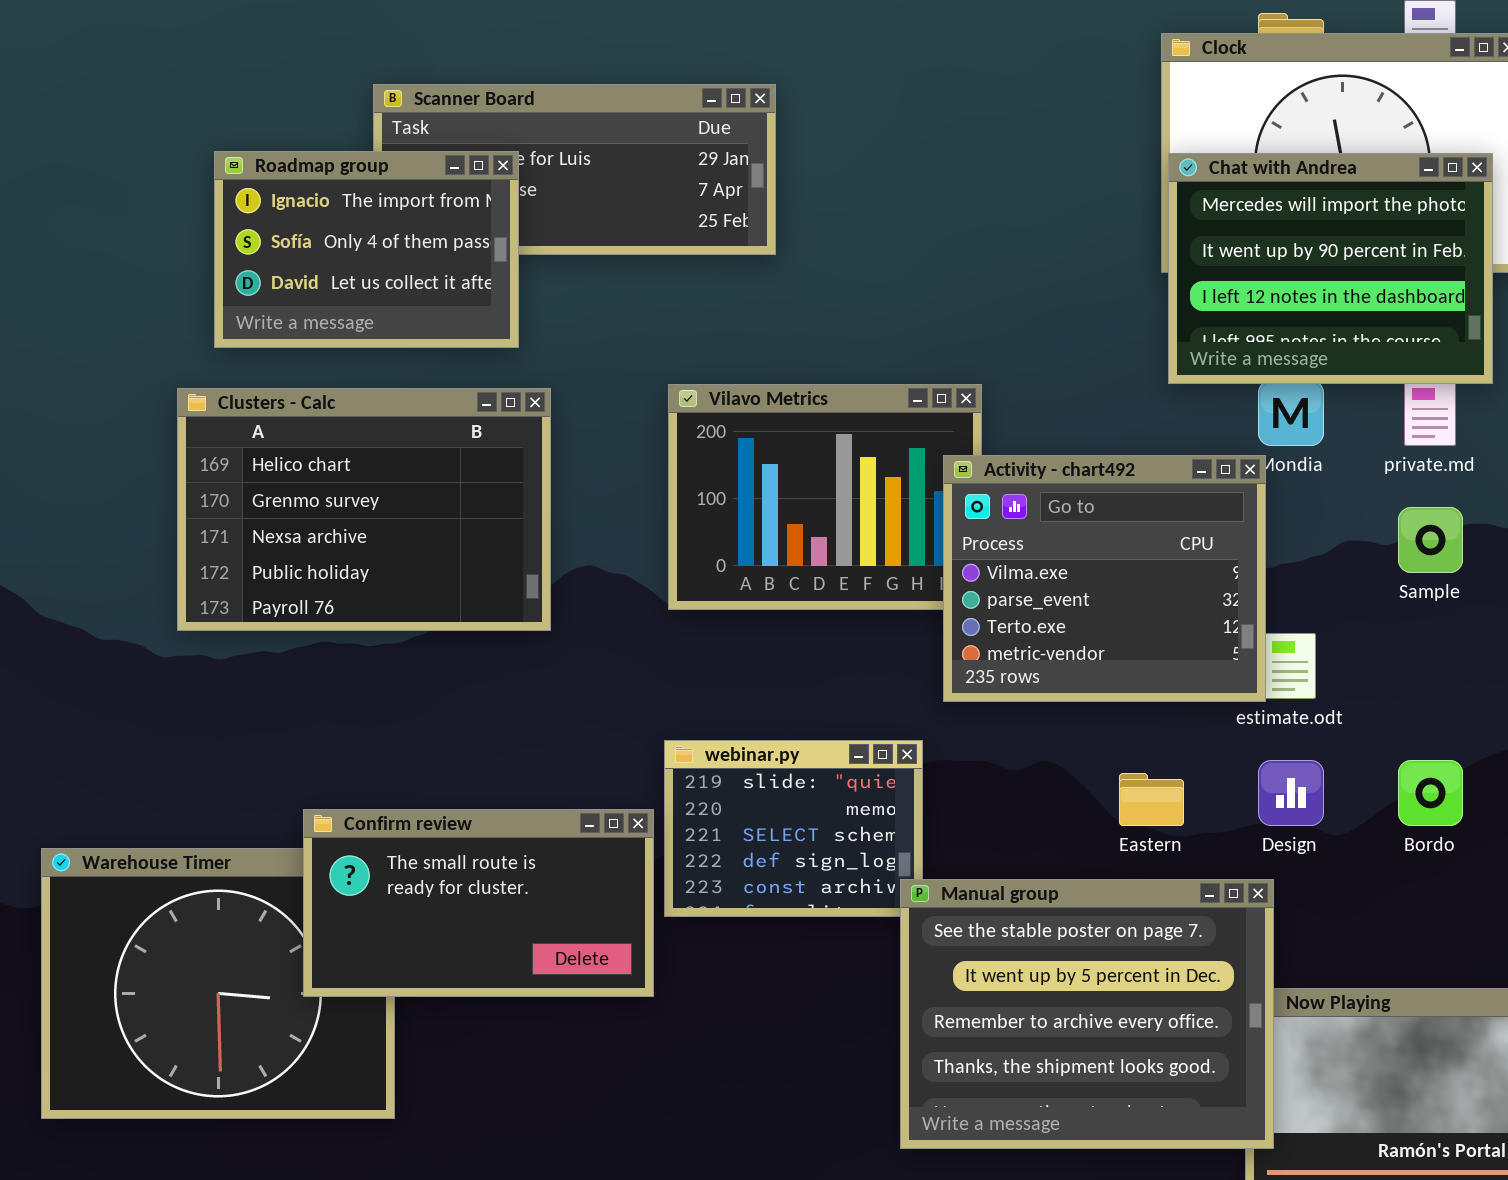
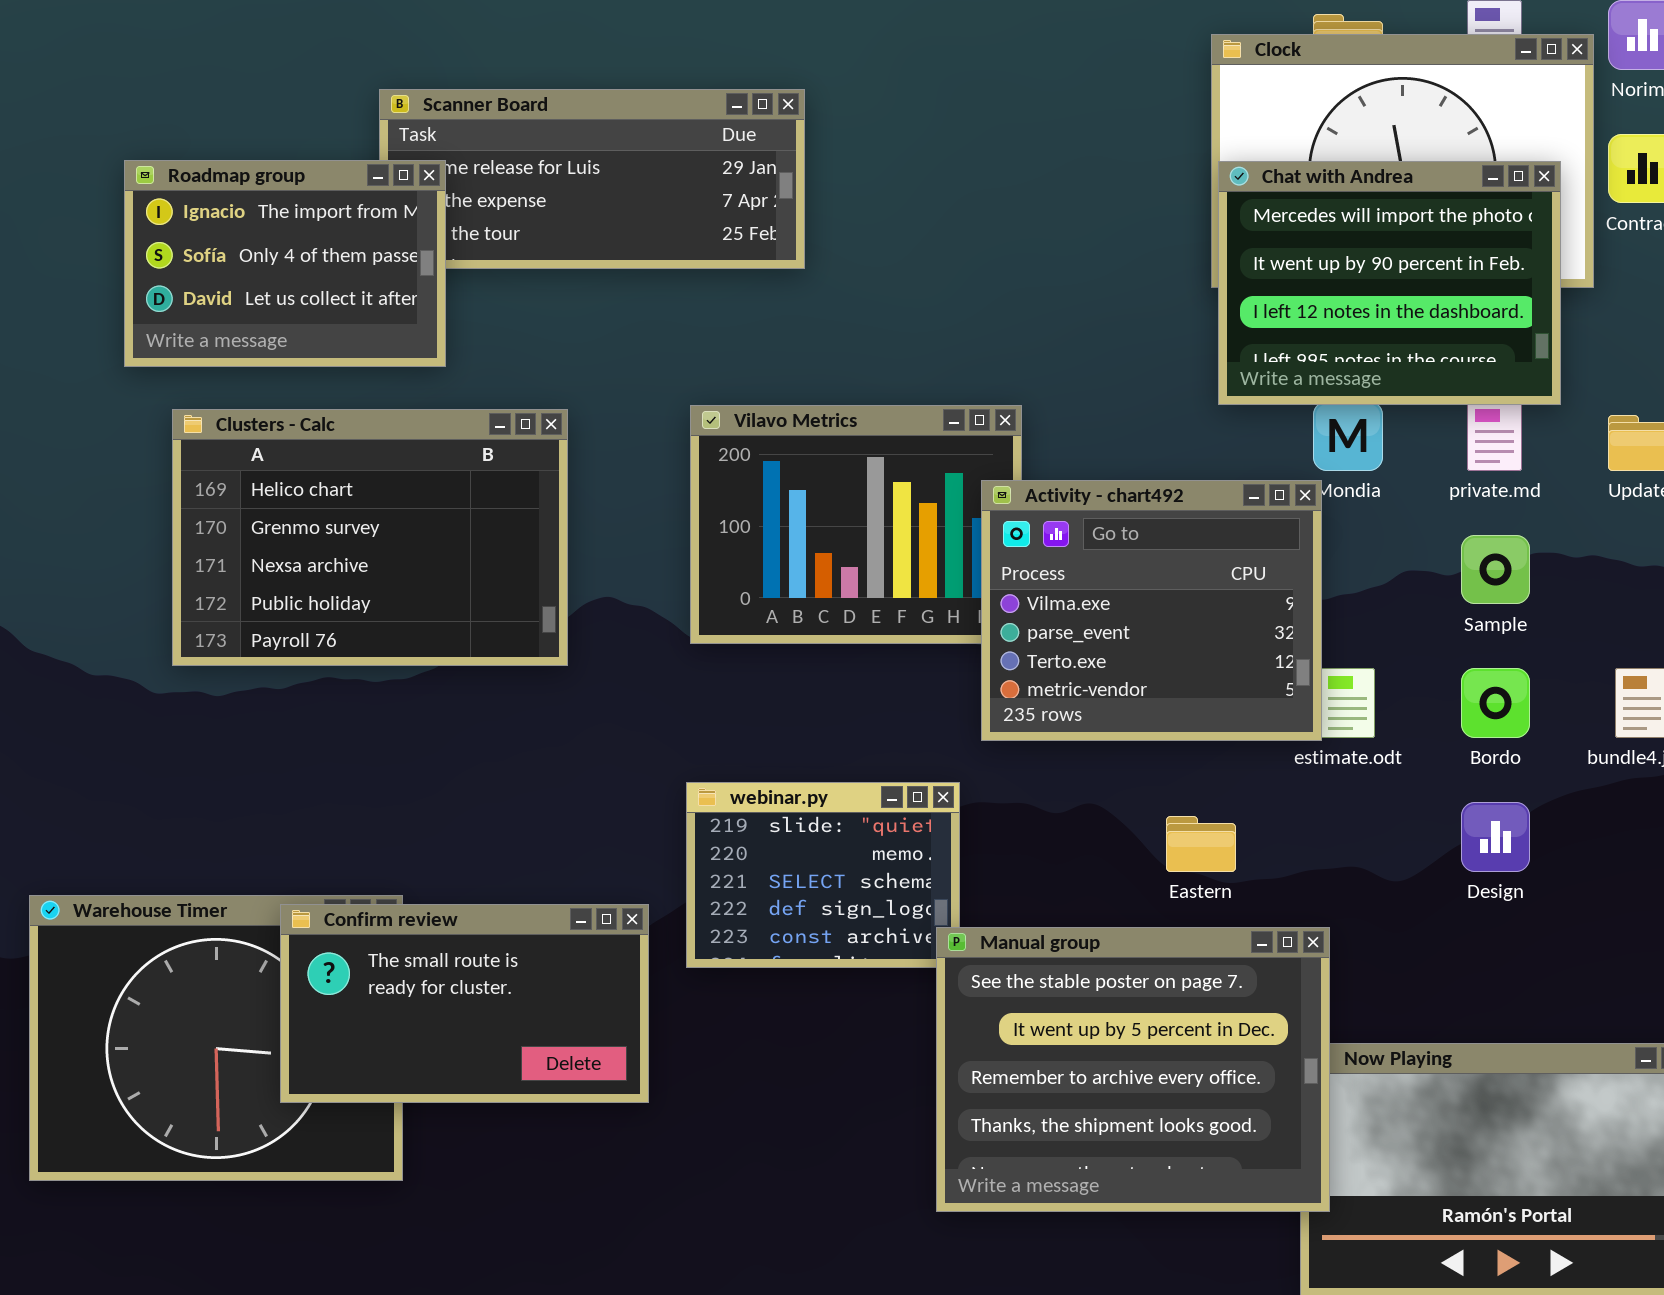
Roadmap group: [214,151,519,348] -> [124,160,446,367], moved
Design: [1258,760,1324,826] -> [1461,802,1530,872], moved
Bordo: [1398,760,1463,826] -> [1461,668,1530,738], moved
Confirm review: [303,809,654,997] -> [280,904,649,1103], moved

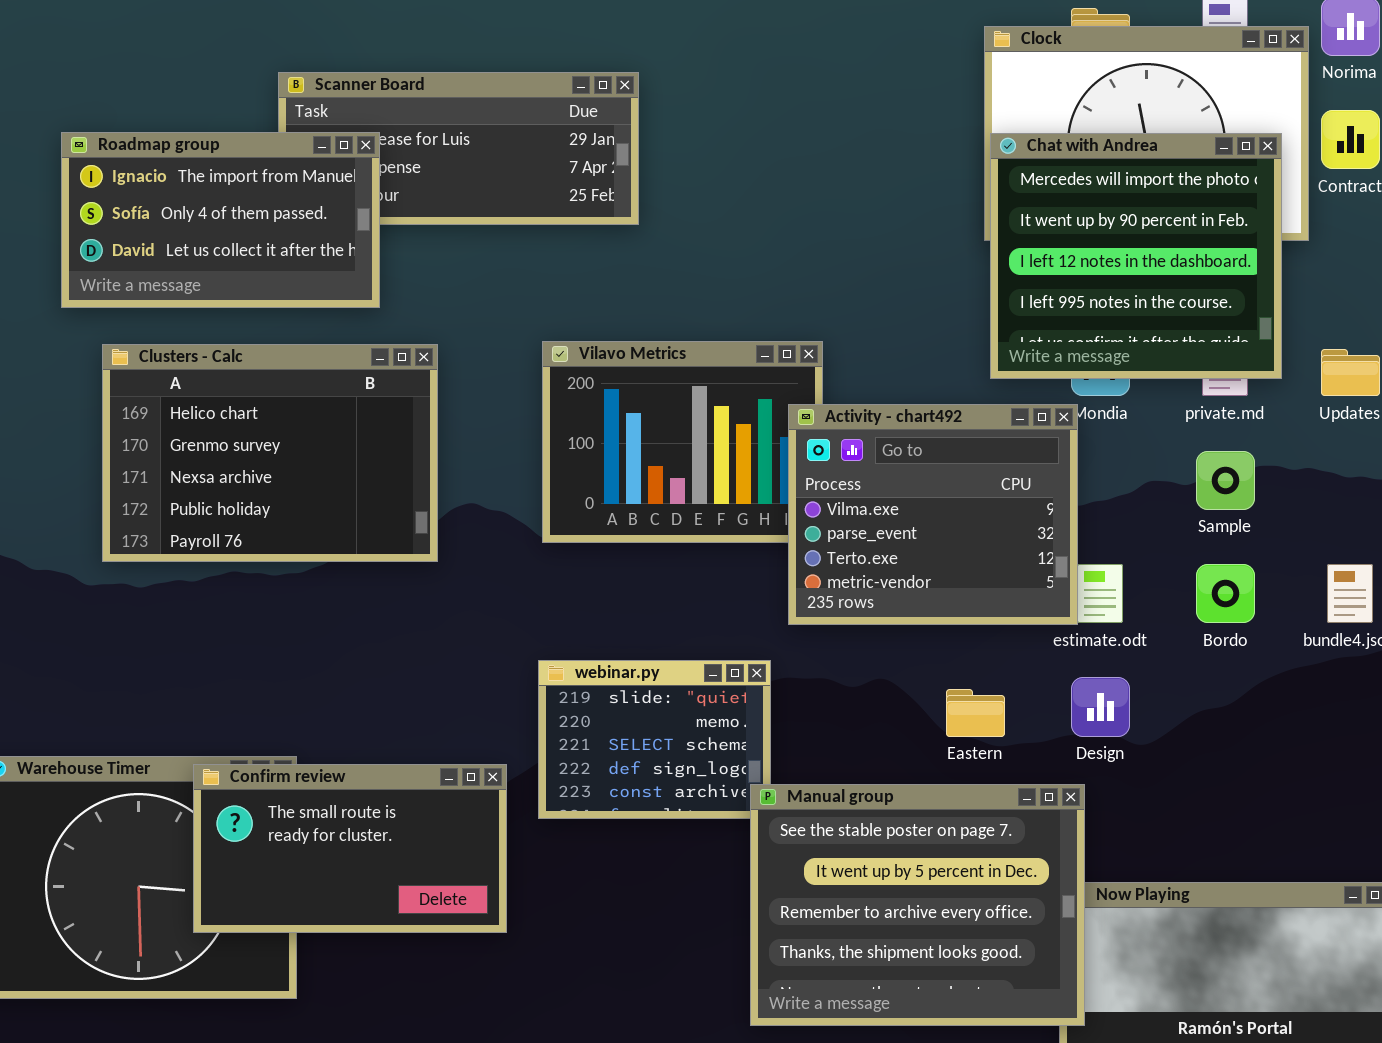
Roadmap group: [124,160,446,367] -> [61,132,380,308], resized
Chat with Andrea: [1218,161,1561,405] -> [990,133,1282,379], resized
Design: [1461,802,1530,872] -> [1071,677,1130,737], moved

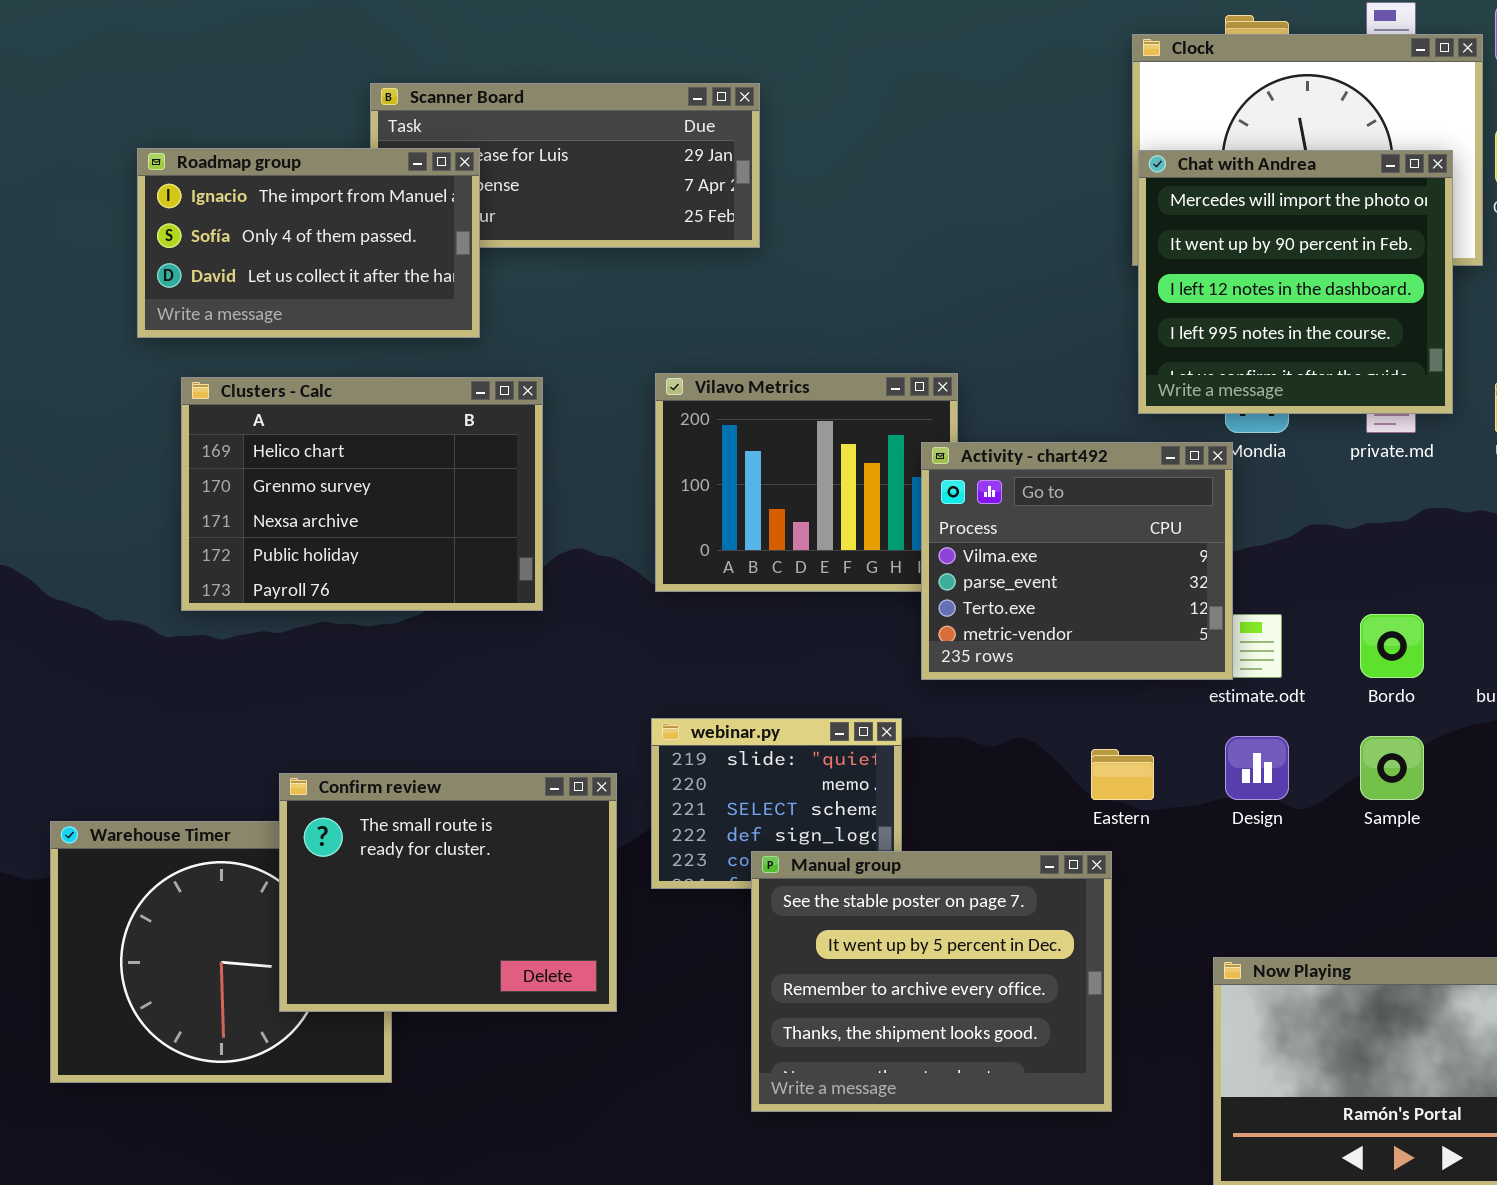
Sample: [1196,451,1255,510] -> [1360,736,1424,800], moved
Confirm review: [193,764,507,933] -> [279,773,617,1012], resized
Manual group: [750,784,1085,1026] -> [751,851,1112,1112], moved

